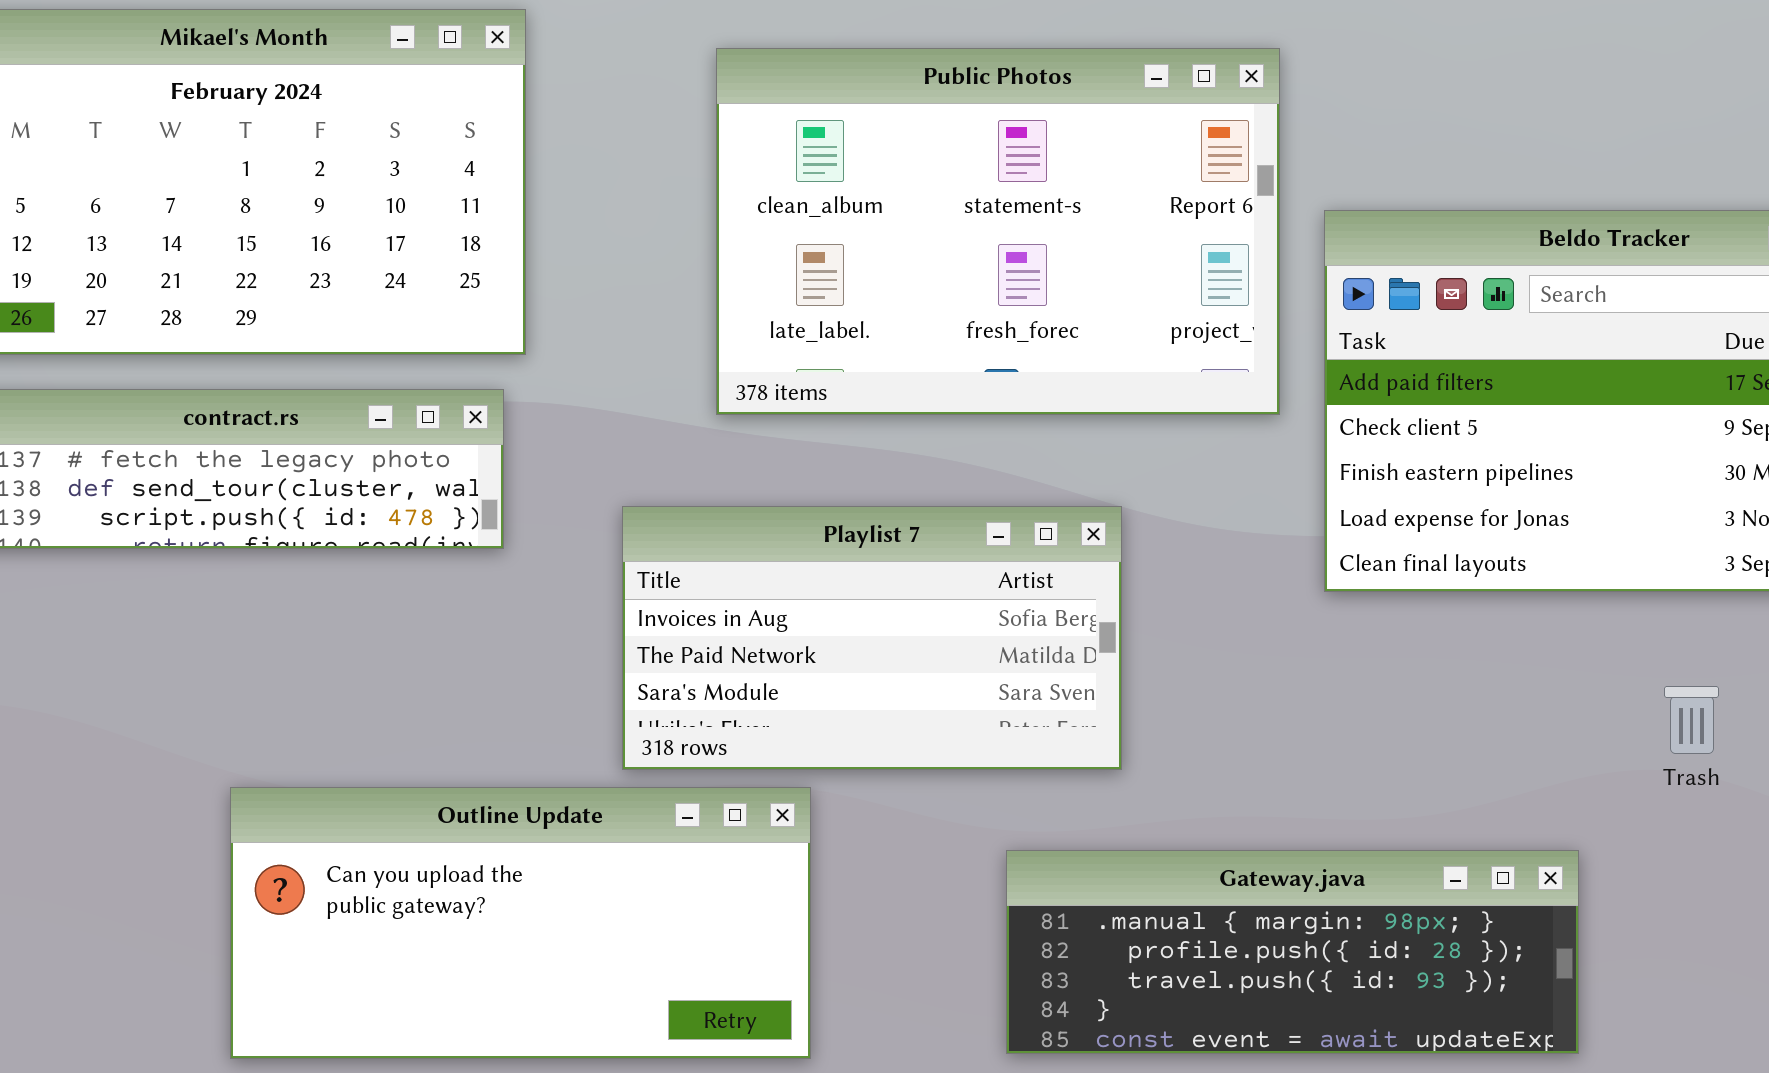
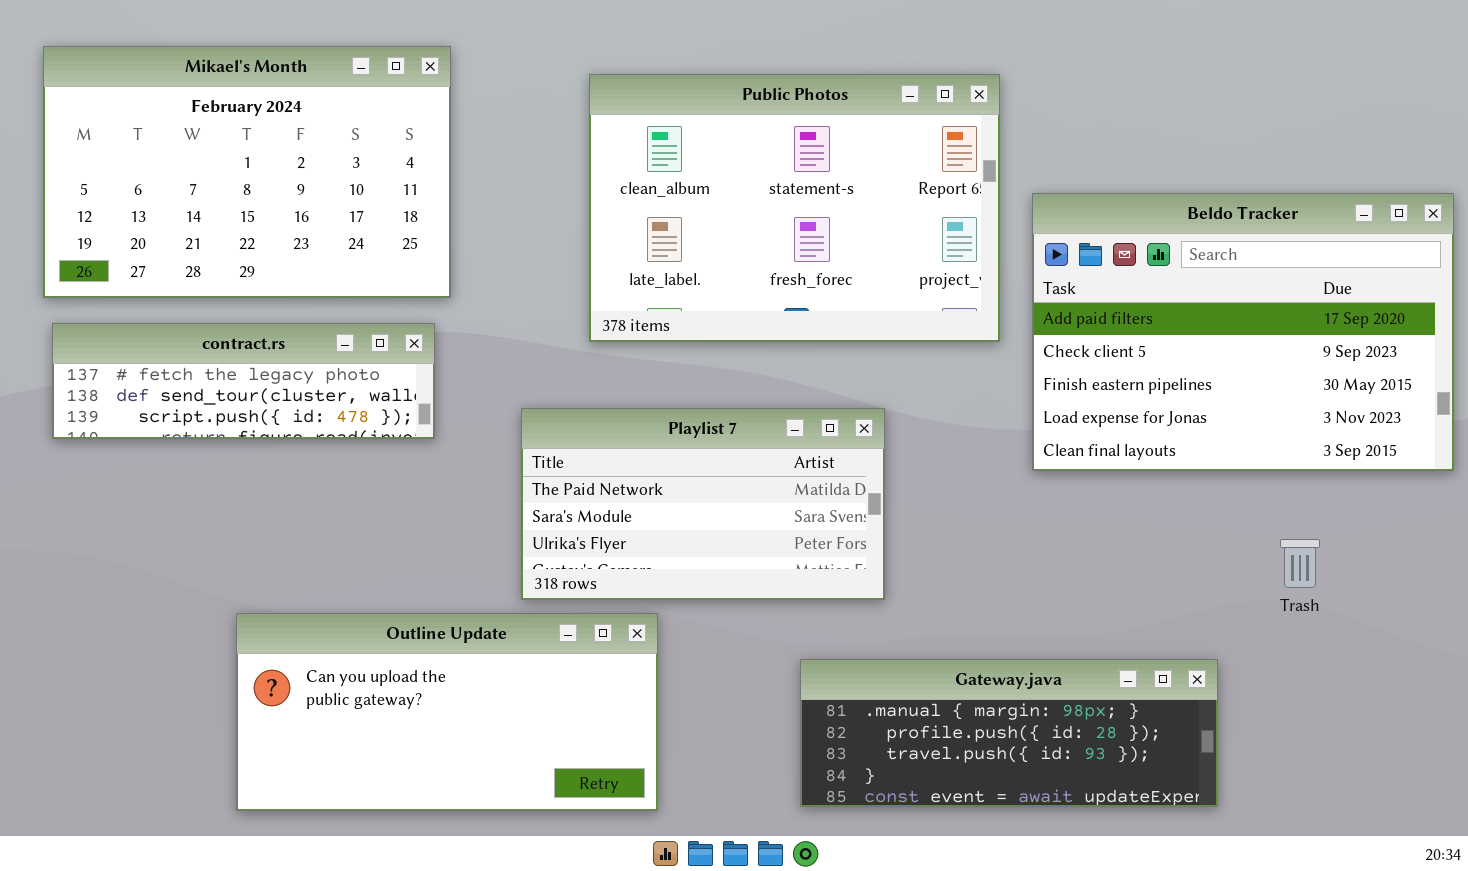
Playlist 7: [622,506,1122,770] -> [521,408,885,600], scrolled down 1 row

